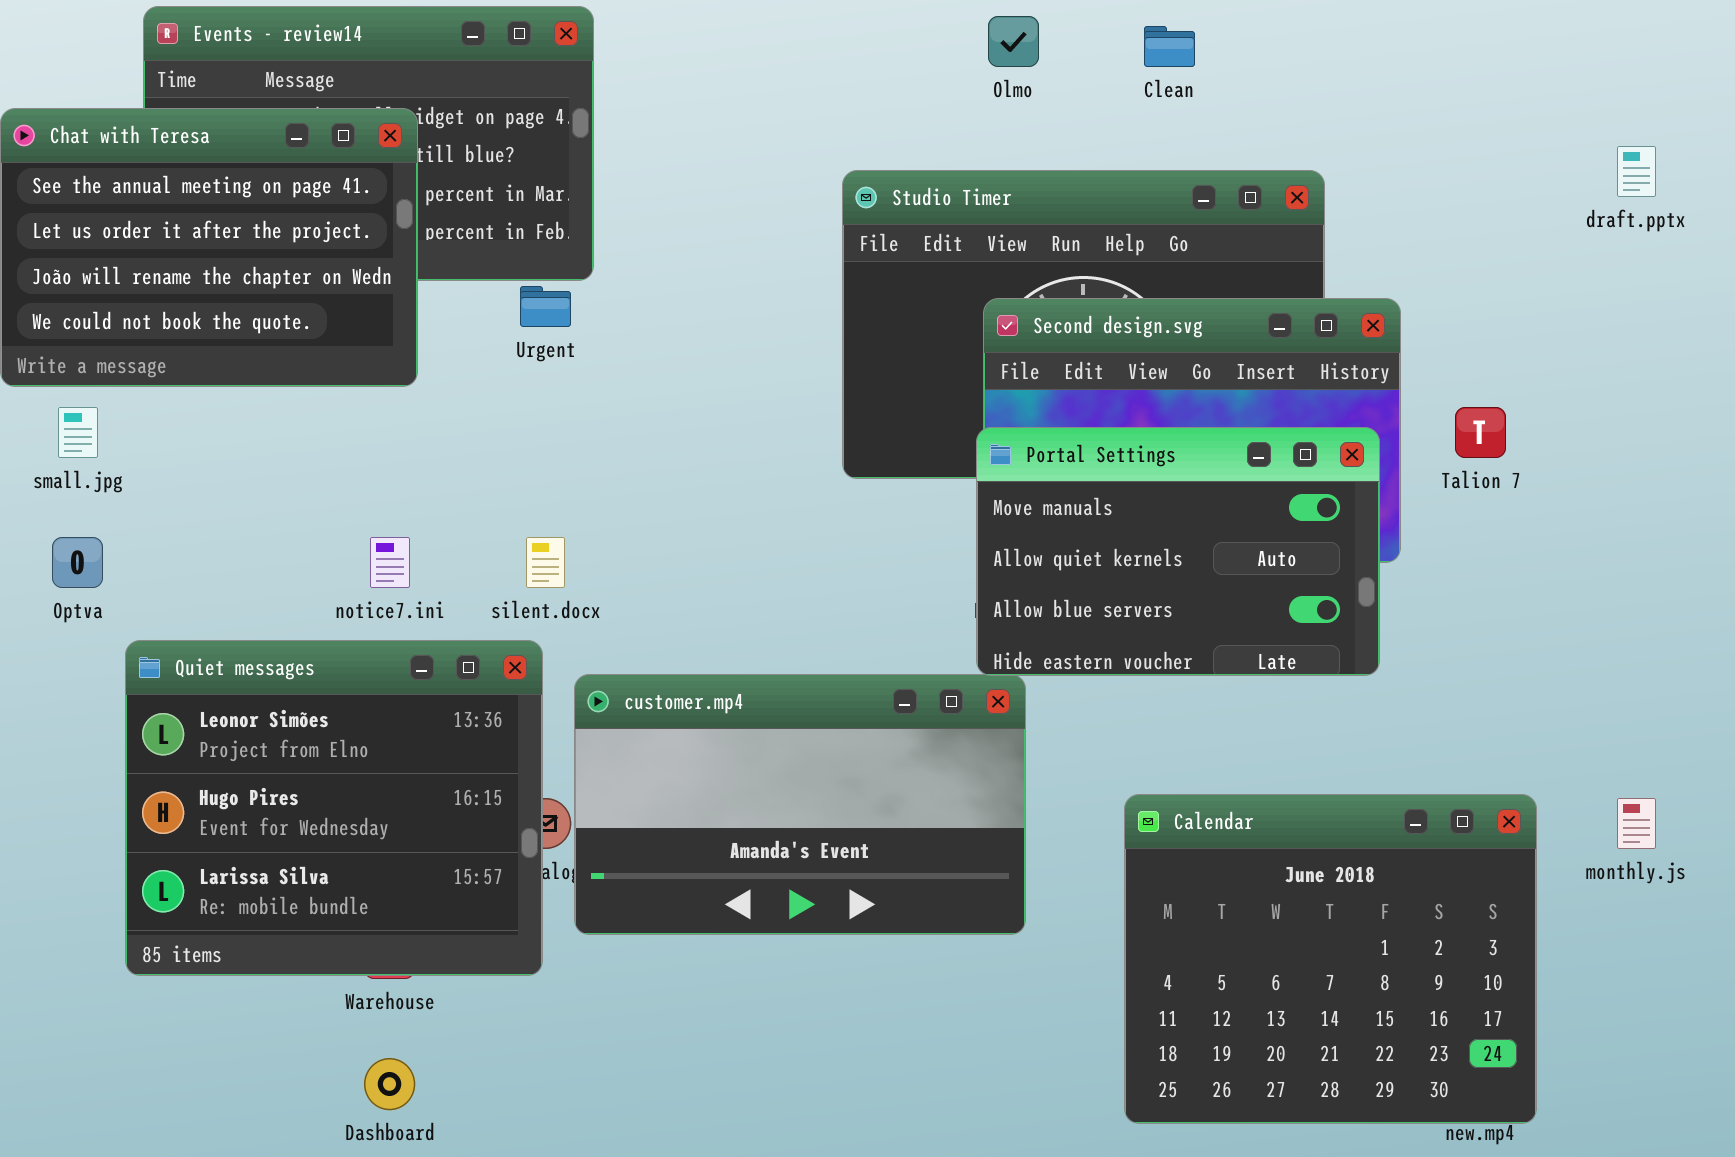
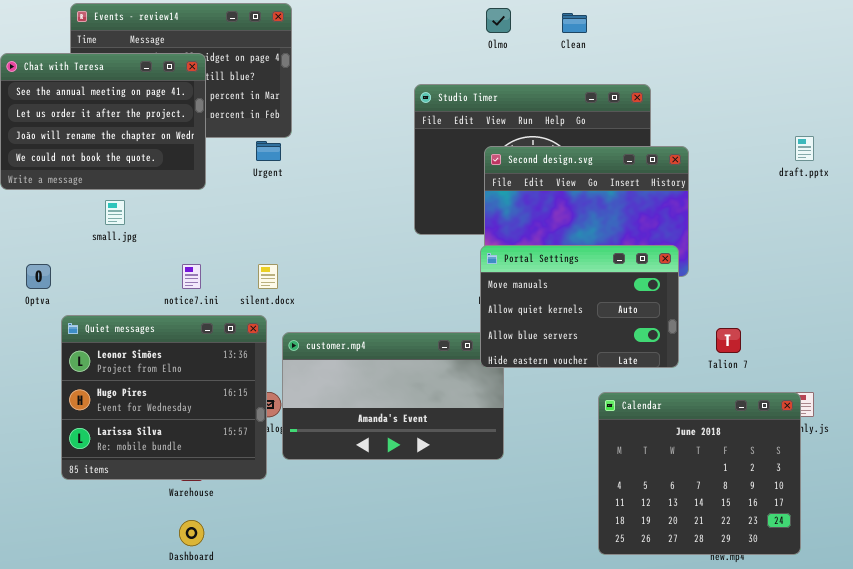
draft.pptx: [1617,146,1656,197] -> [795,136,814,161], moved
small.jpg: [58,407,98,458] -> [105,200,125,225], moved
Talion 7: [1455,407,1506,458] -> [716,328,741,353], moved
Portal Settings: [976,427,1380,676] -> [480,245,679,368], moved
Calendar: [1124,794,1537,1124] -> [598,392,801,555], moved

